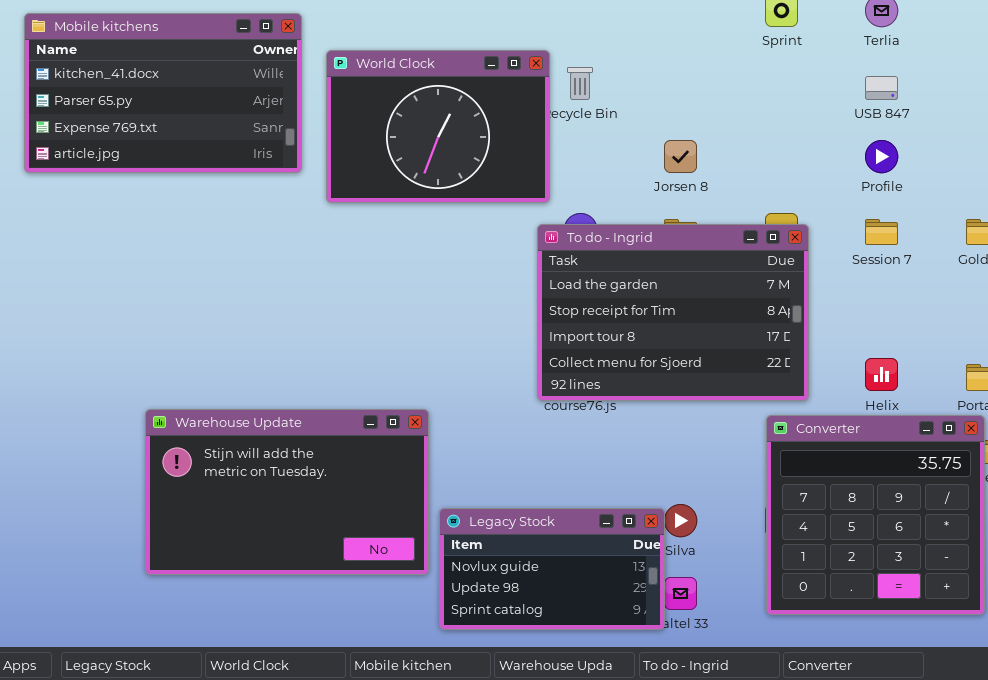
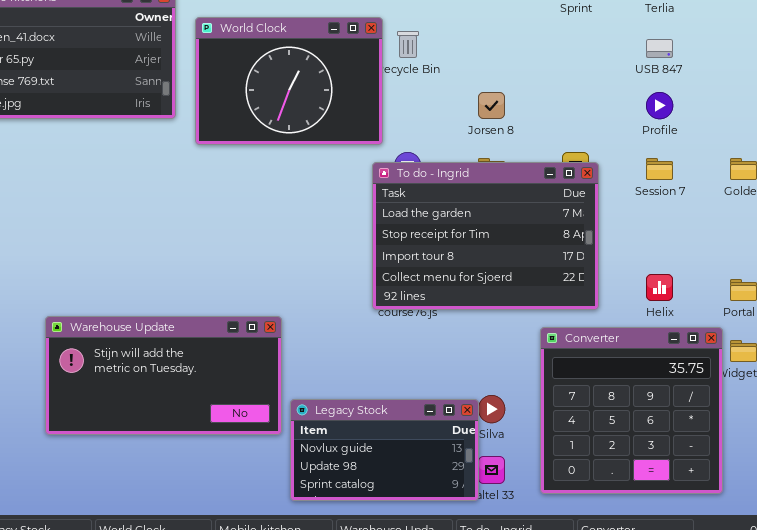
Warehouse Update: [145,409,429,575] -> [45,316,282,435], resized
Converter: [766,415,985,615] -> [540,327,723,494], moved

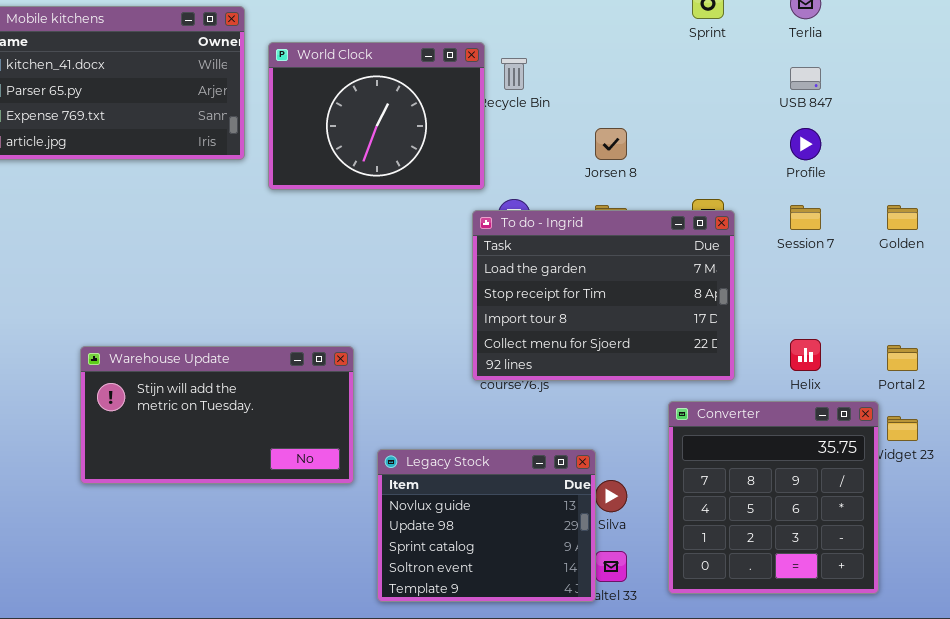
Warehouse Update: [45,316,282,435] -> [80,346,354,484], moved
Legacy Stock: [290,399,479,501] -> [377,449,596,602], resized

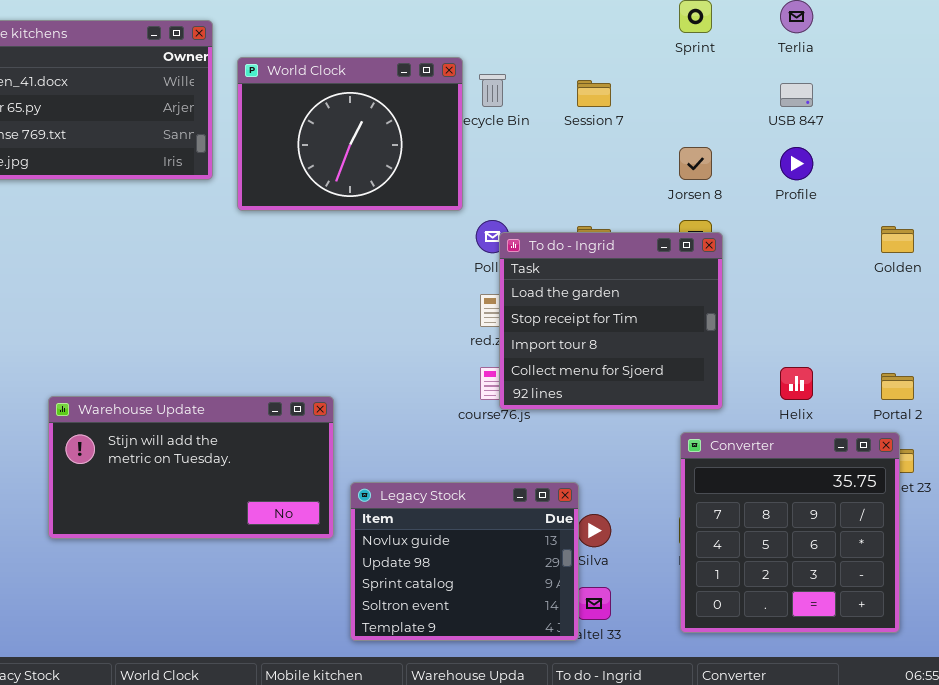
Jorsen 8: [595,128,627,160] -> [679,147,712,180], moved
Session 7: [790,205,821,230] -> [577,80,611,107], moved
To do - Ingrid: [472,210,735,381] -> [499,232,723,410], resized
Warehouse Update: [80,346,354,484] -> [48,396,334,539], moved
Converter: [668,401,879,594] -> [680,432,900,633], moved

